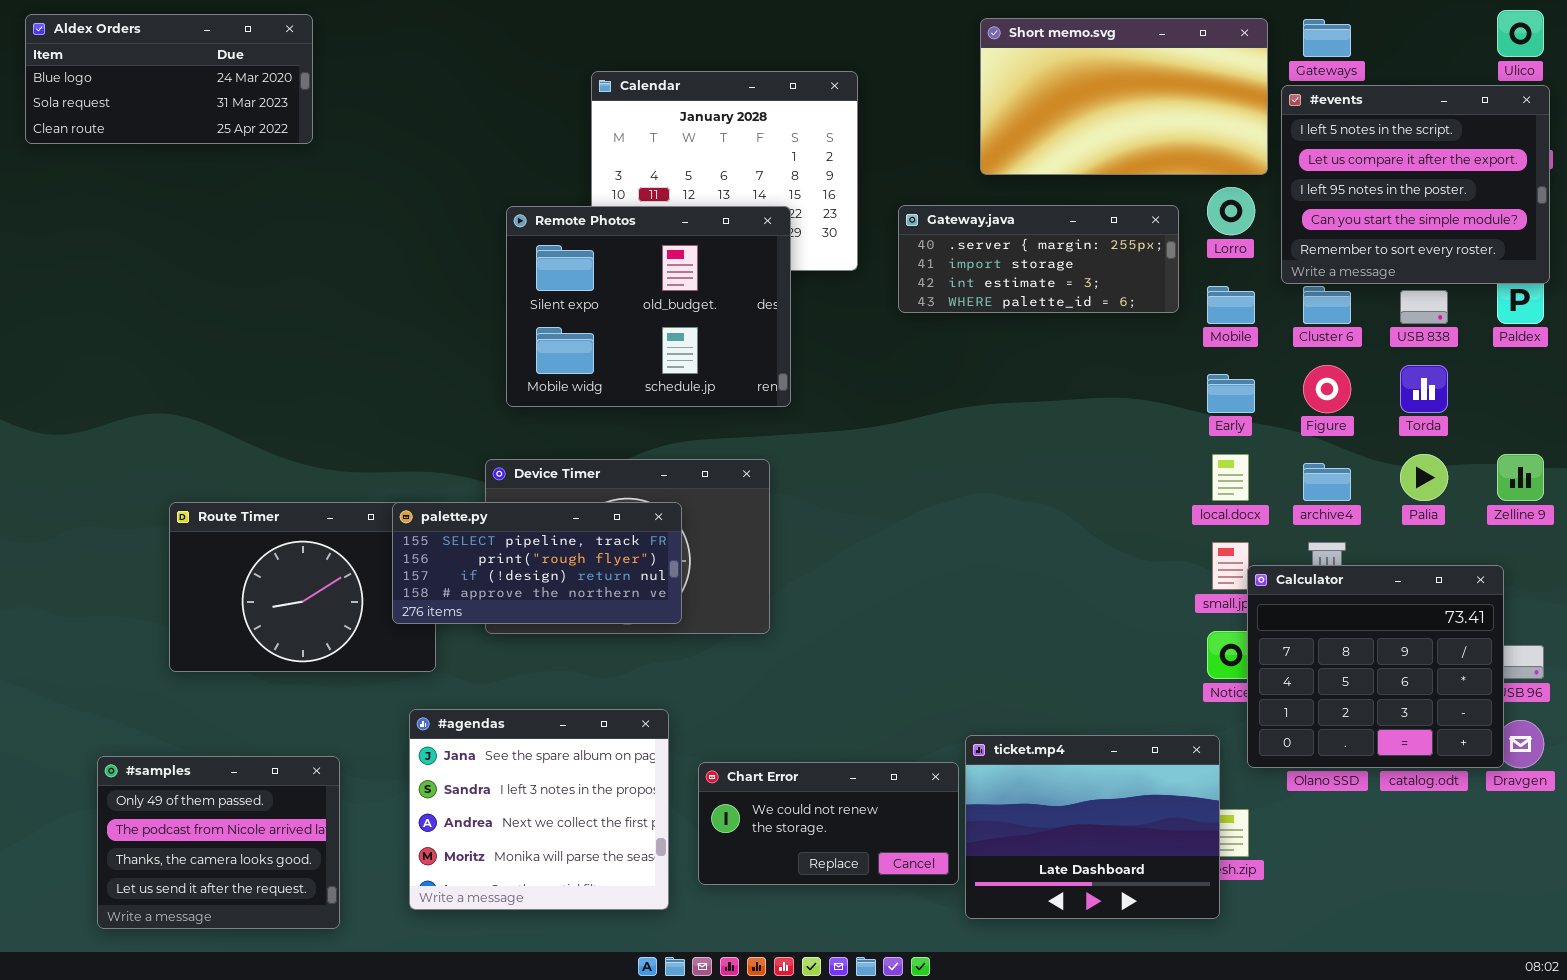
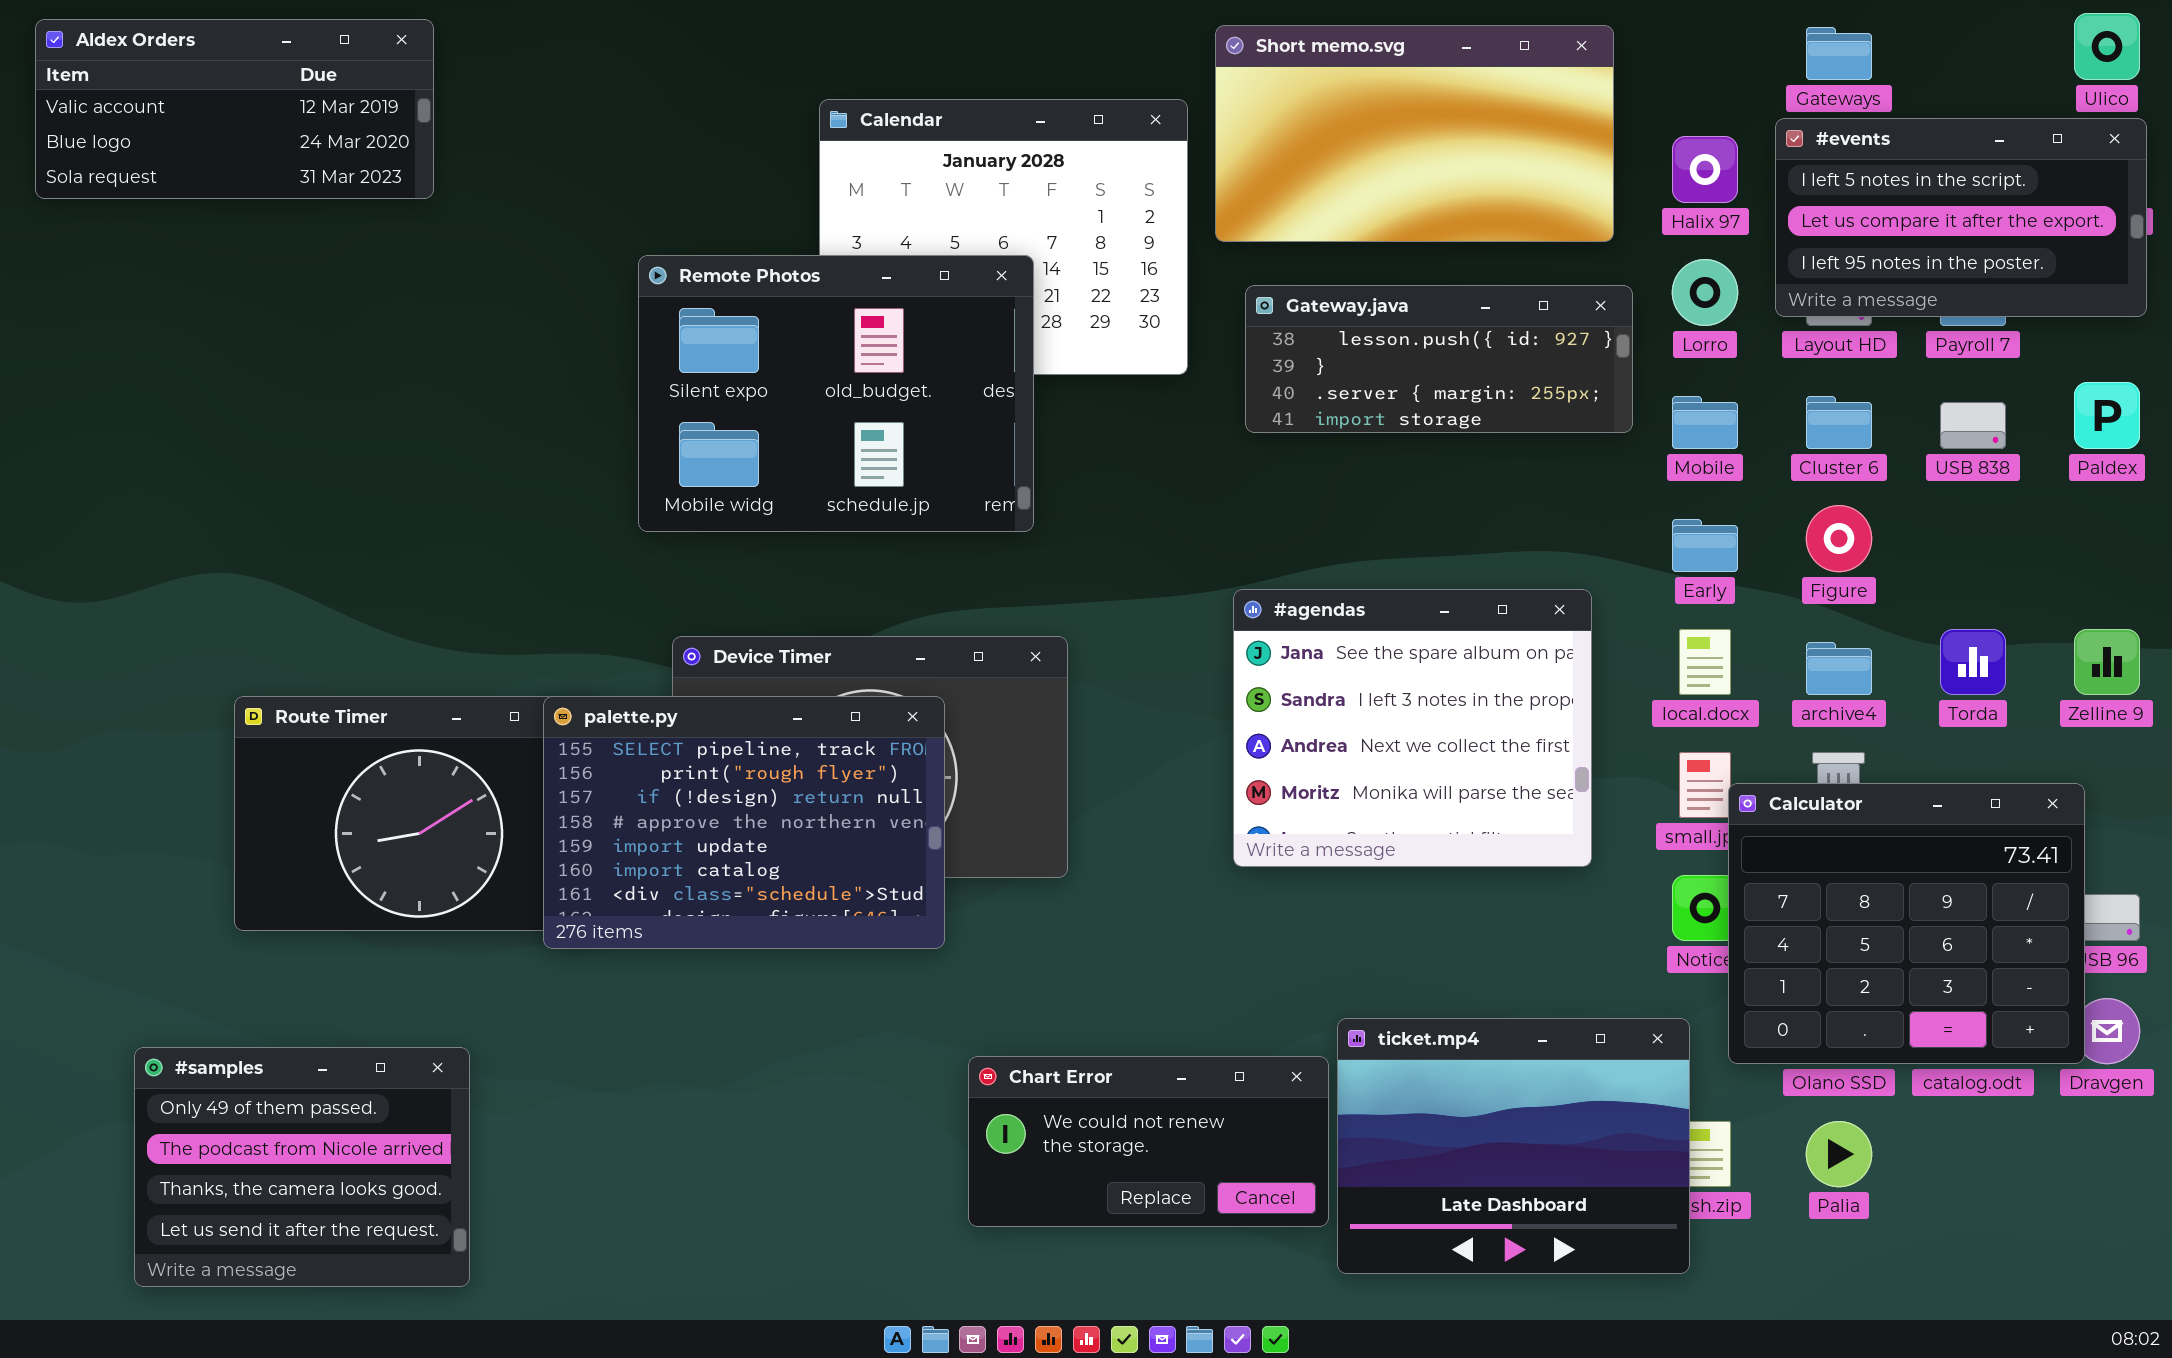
Aldex Orders: [25,14,313,144] -> [35,19,434,199], scrolled up 1 row
Short memo.svg: [980,18,1268,175] -> [1215,25,1614,242], moved
#events: [1281,85,1550,284] -> [1775,118,2147,317], resized
Gateway.java: [898,205,1179,313] -> [1245,285,1633,433], scrolled up 2 rows
Remote Photos: [506,206,791,407] -> [638,255,1034,532], moved
Torda: [1400,365,1448,413] -> [1940,629,2006,695], moved
Palia: [1400,454,1448,501] -> [1806,1121,1872,1187], moved
palette.py: [392,502,682,624] -> [543,696,945,949], resized
#agendas: [409,709,669,910] -> [1233,589,1592,867], moved

